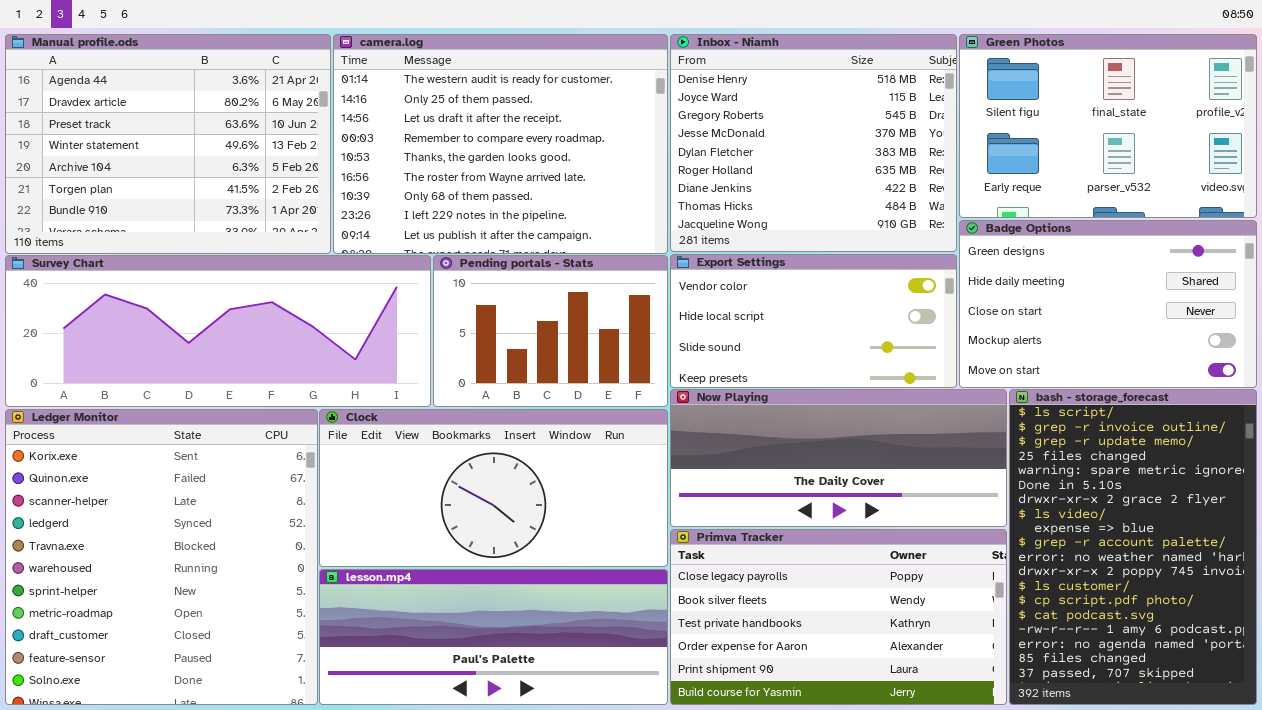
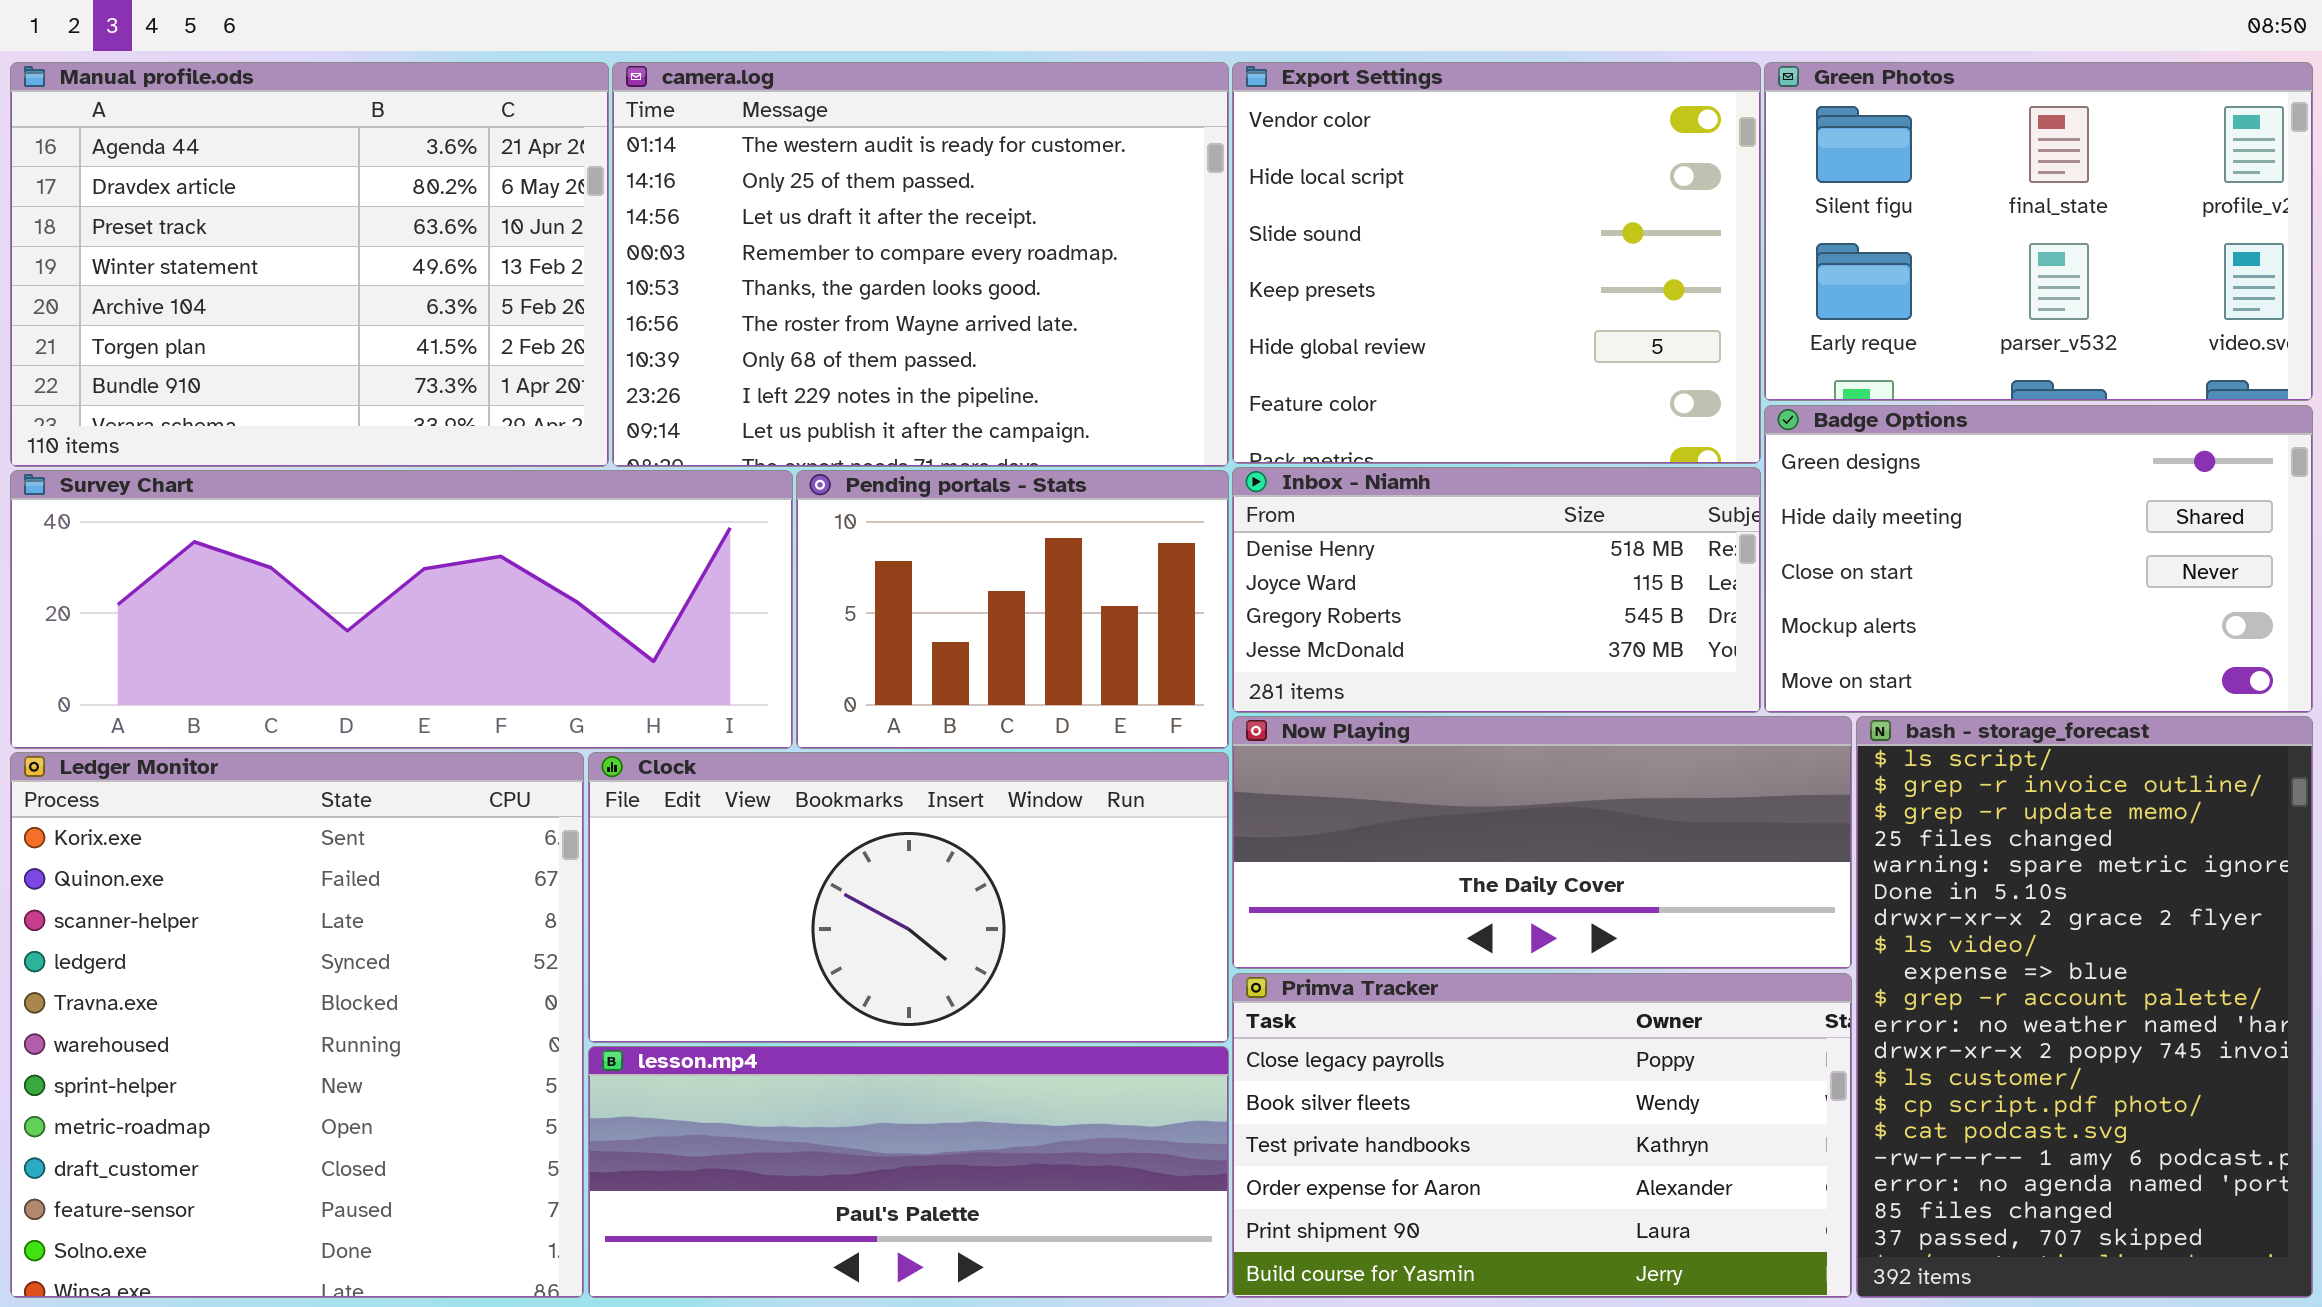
Inbox - Niamh: [670,34,957,252] -> [1232,467,1761,713], moved, resized
Export Settings: [670,254,957,388] -> [1232,62,1761,464], moved, resized

